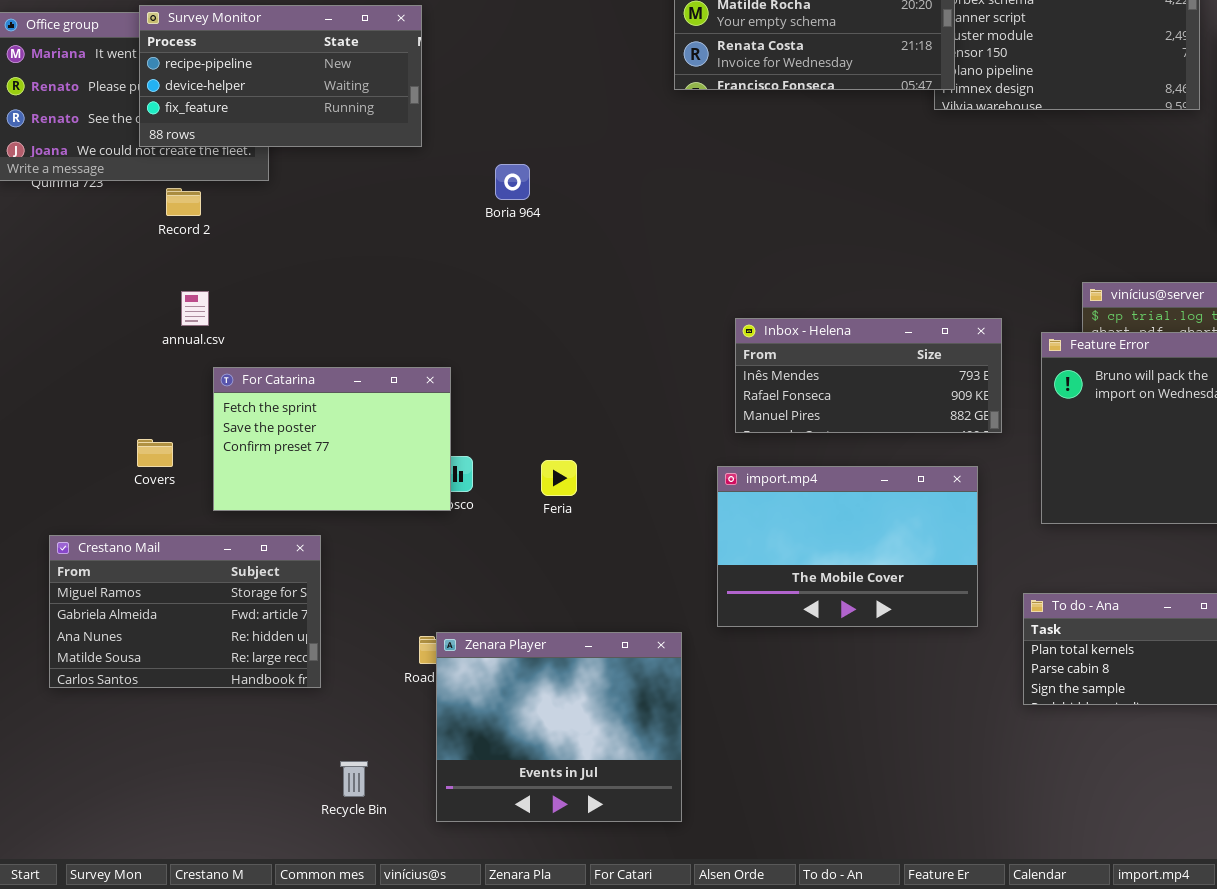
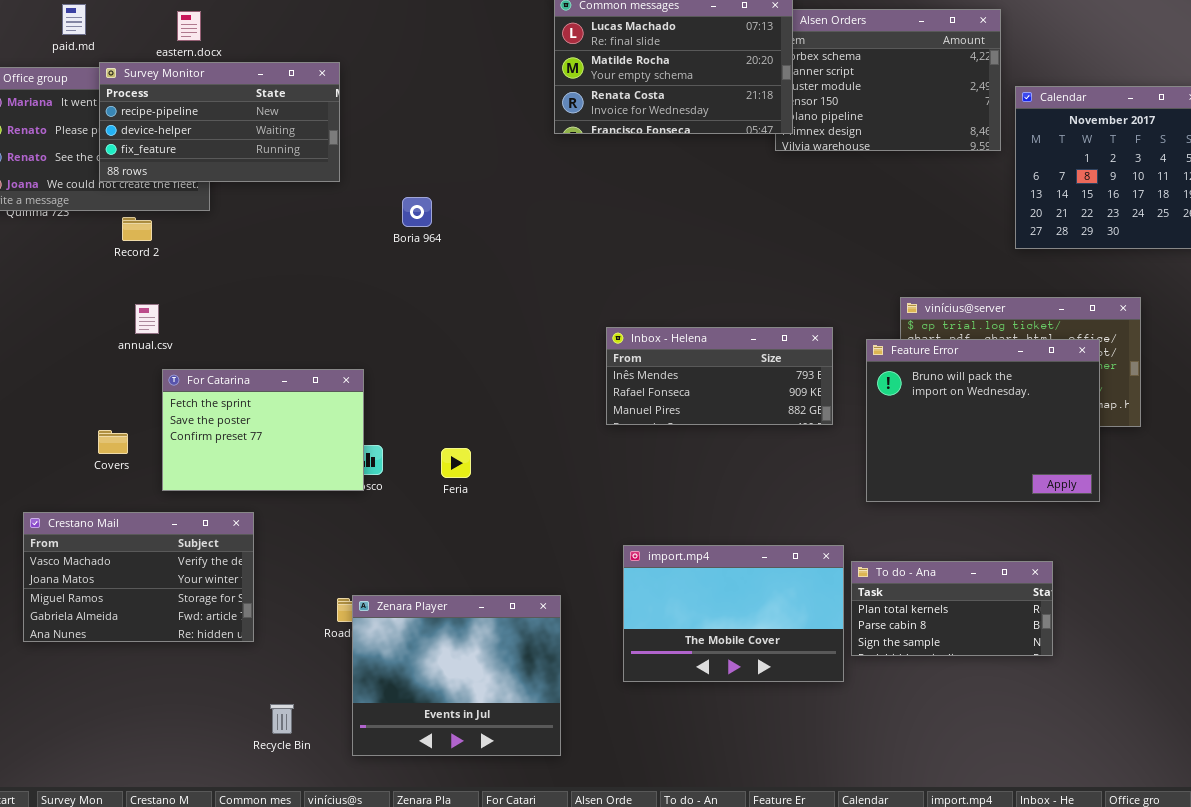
import.mp4: [717,466,978,627] -> [623,545,844,682], moved
Crestano Mail: [49,535,321,688] -> [23,512,254,642], scrolled up 2 rows

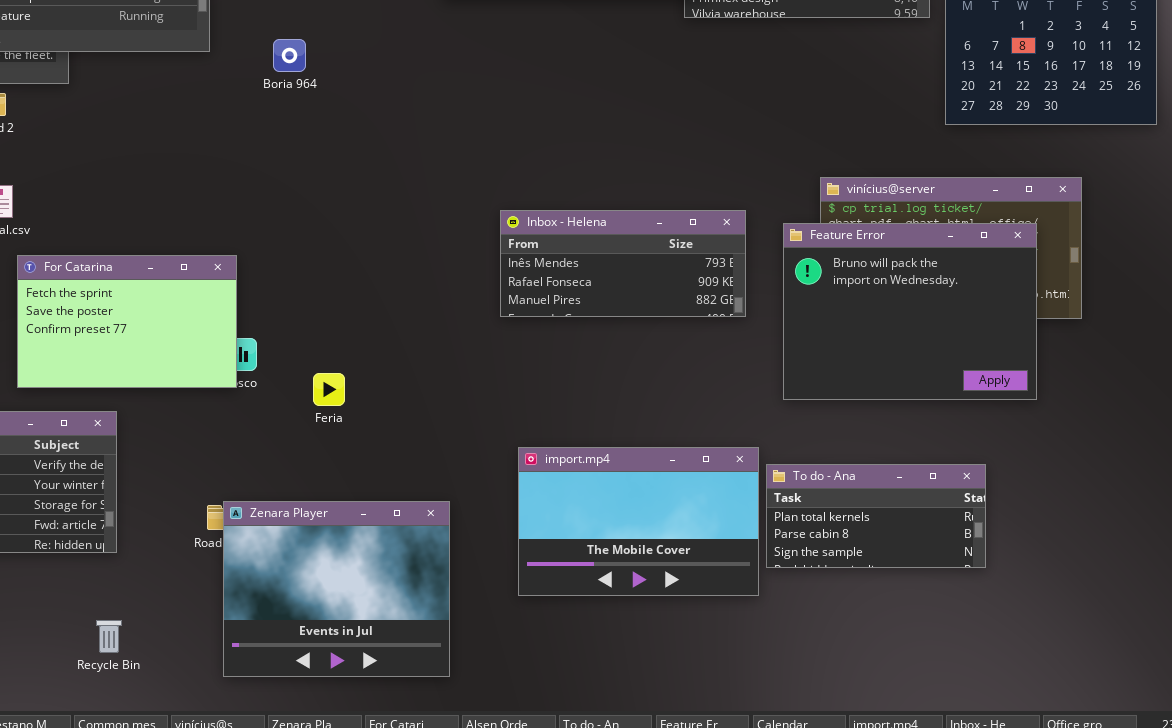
Boria 964: [402,197,432,227] -> [273,39,306,72], moved
Feria: [441,448,471,478] -> [313,373,345,406], moved
Recycle Bin: [270,704,294,734] -> [96,620,122,653], moved

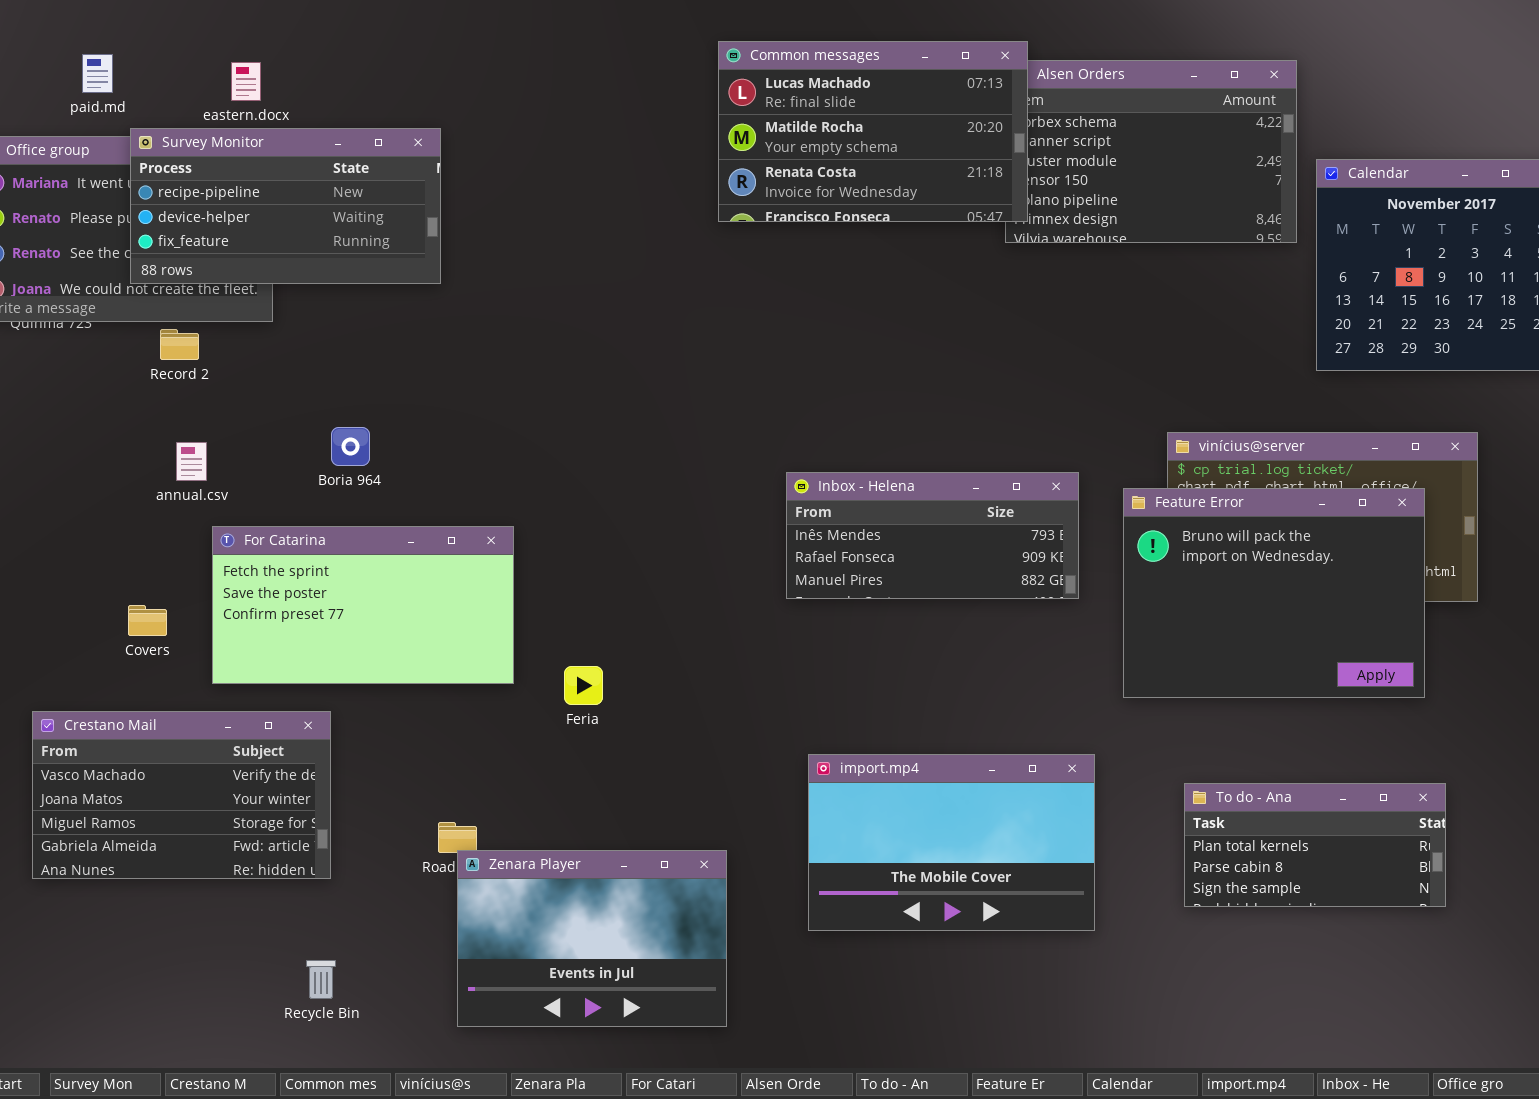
Boria 964: [273,39,306,72] -> [331,427,370,466], moved
For Catarina: [17,255,237,388] -> [212,526,514,684], resized
To do - Ana: [766,464,986,568] -> [1184,783,1446,907], moved
Zenara Player: [223,501,450,677] -> [457,850,727,1027], resized

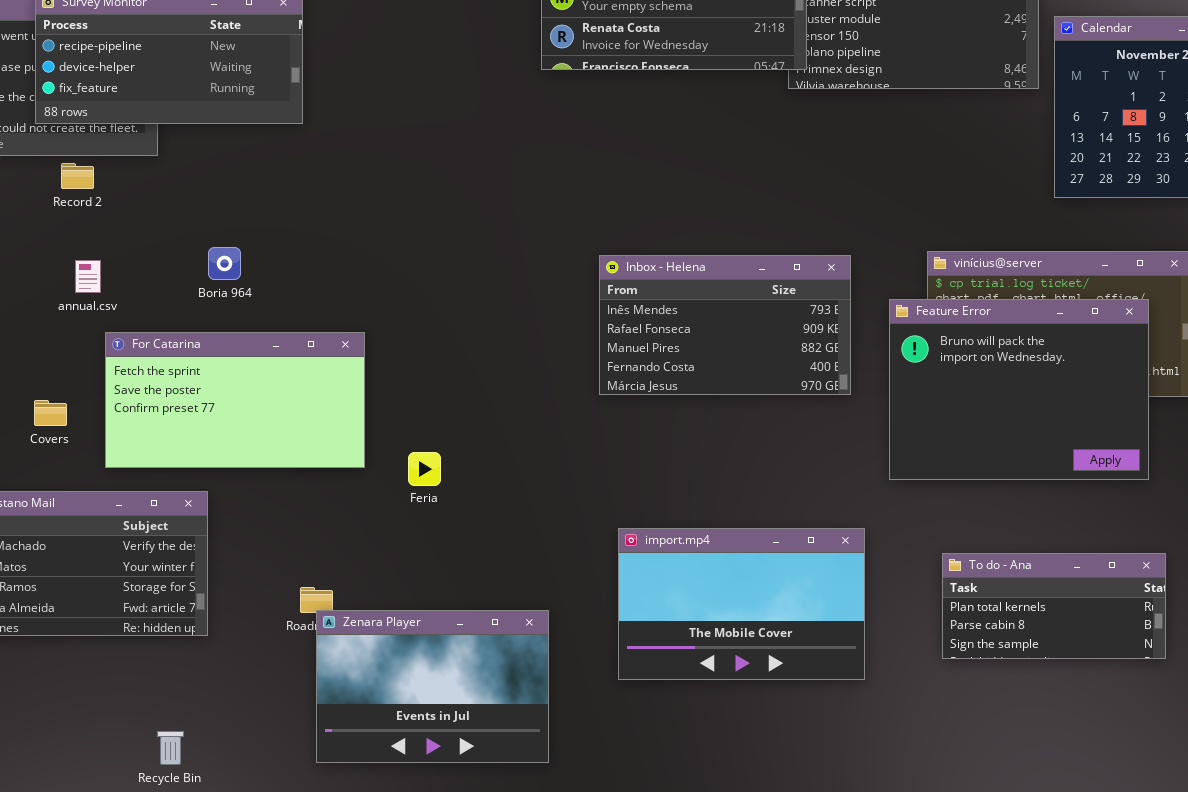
Inbox - Helena: [786,472,1079,599] -> [599,255,851,395], resized
Recycle Bin: [306,960,336,999] -> [157,731,184,765], moved

